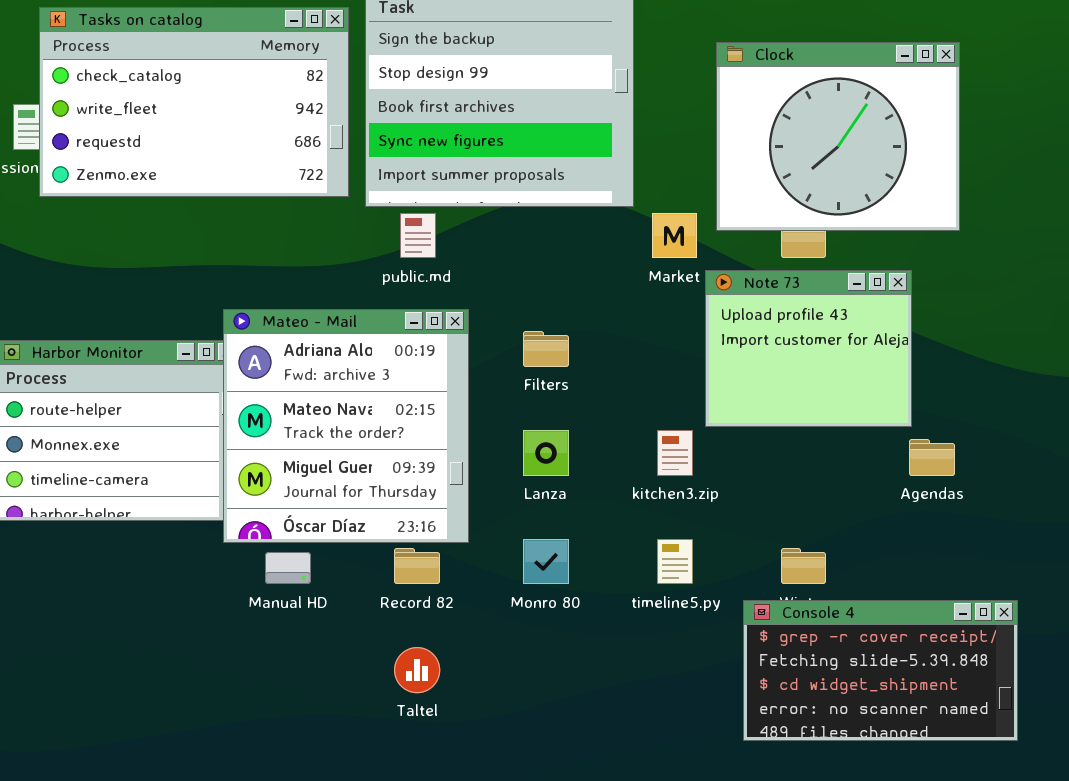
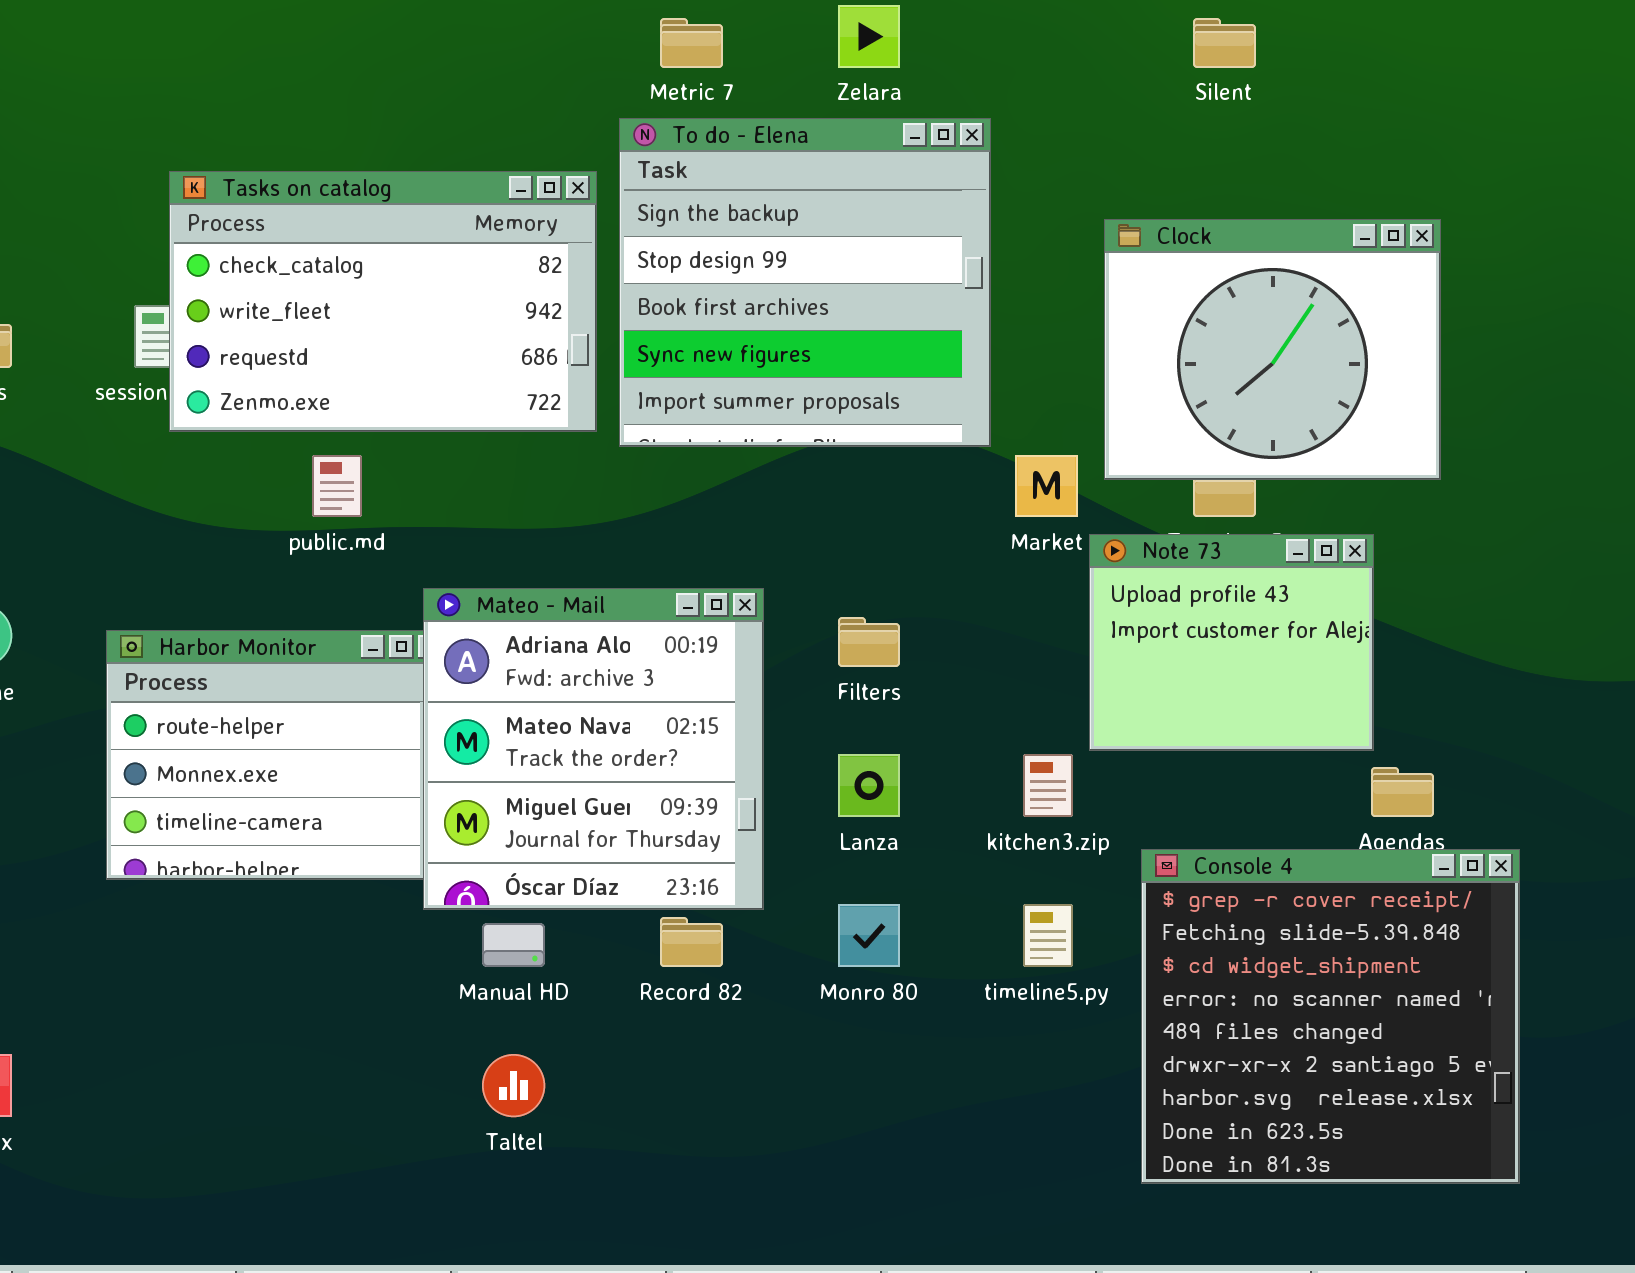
public.md: [400,213,436,258] -> [312,455,362,517], moved
Console 4: [743,600,1018,741] -> [1141,849,1520,1184], resized
Taltel: [394,647,440,693] -> [482,1054,545,1117], moved

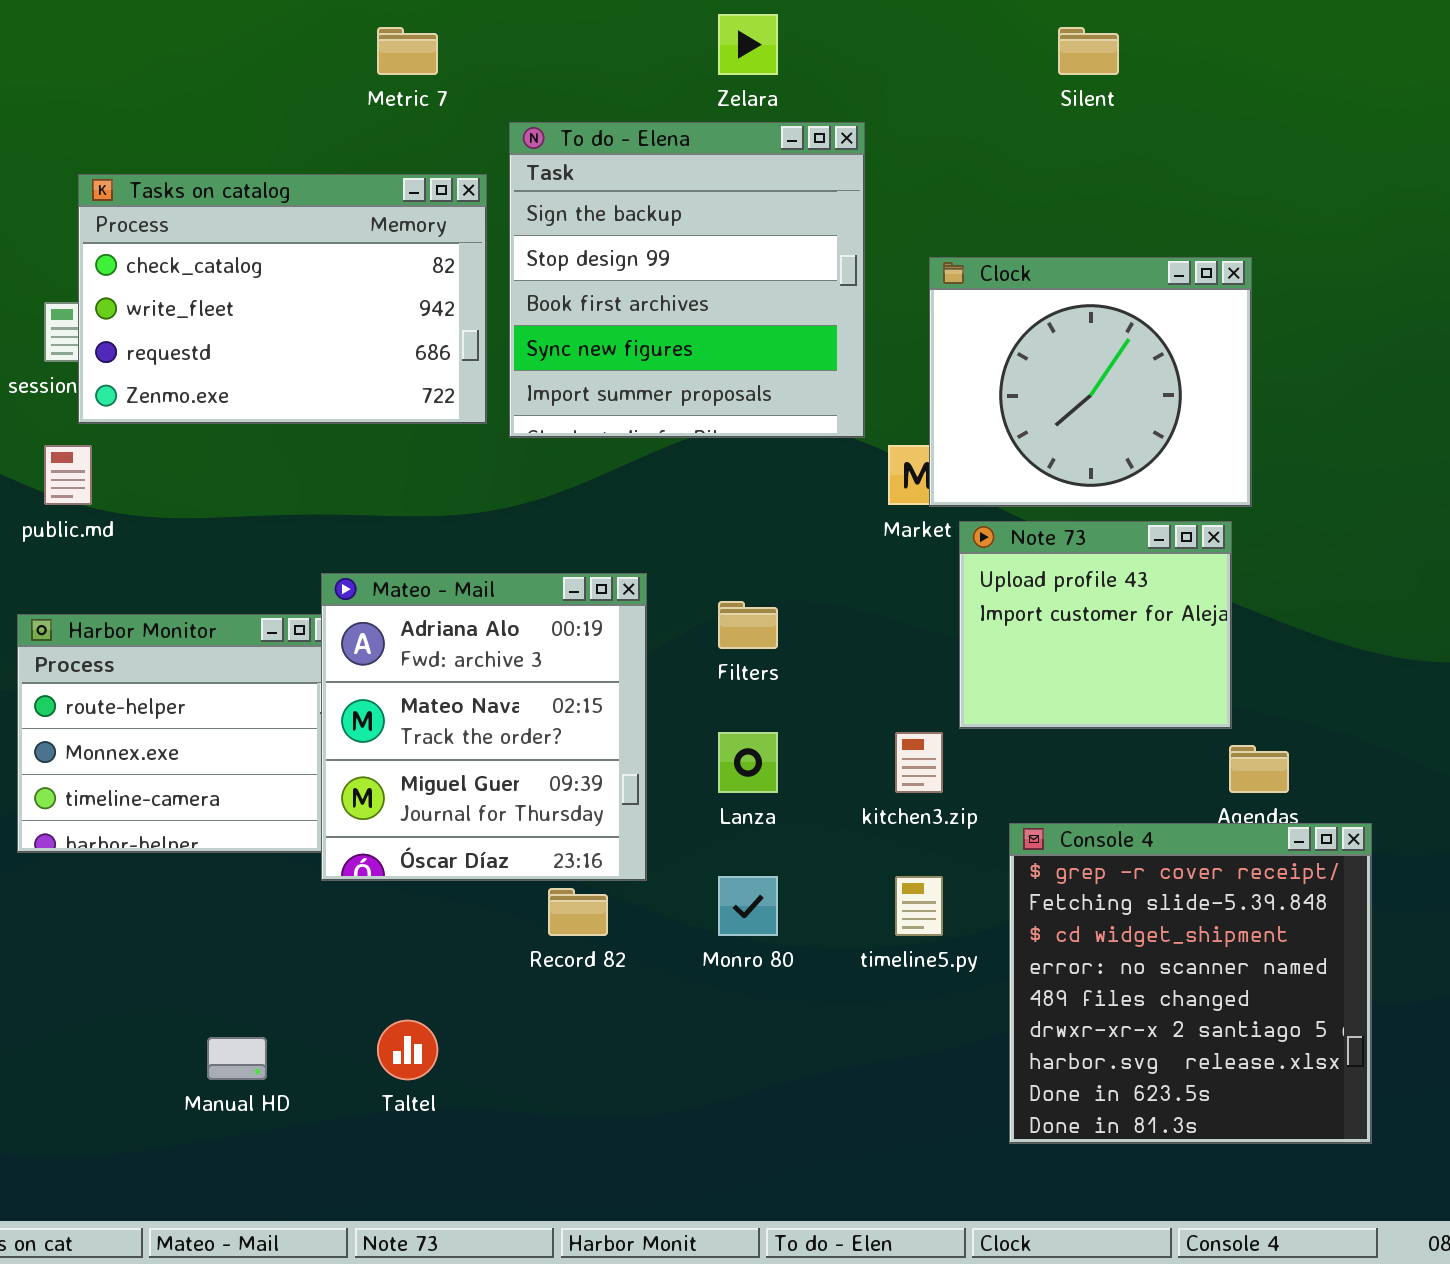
Metric 7: [660,18,723,68] -> [377,27,438,75], moved
Clock: [1104,219,1441,480] -> [929,257,1252,507], moved
public.md: [312,455,362,517] -> [44,445,92,505], moved
Manual HD: [482,923,545,967] -> [207,1037,267,1080], moved

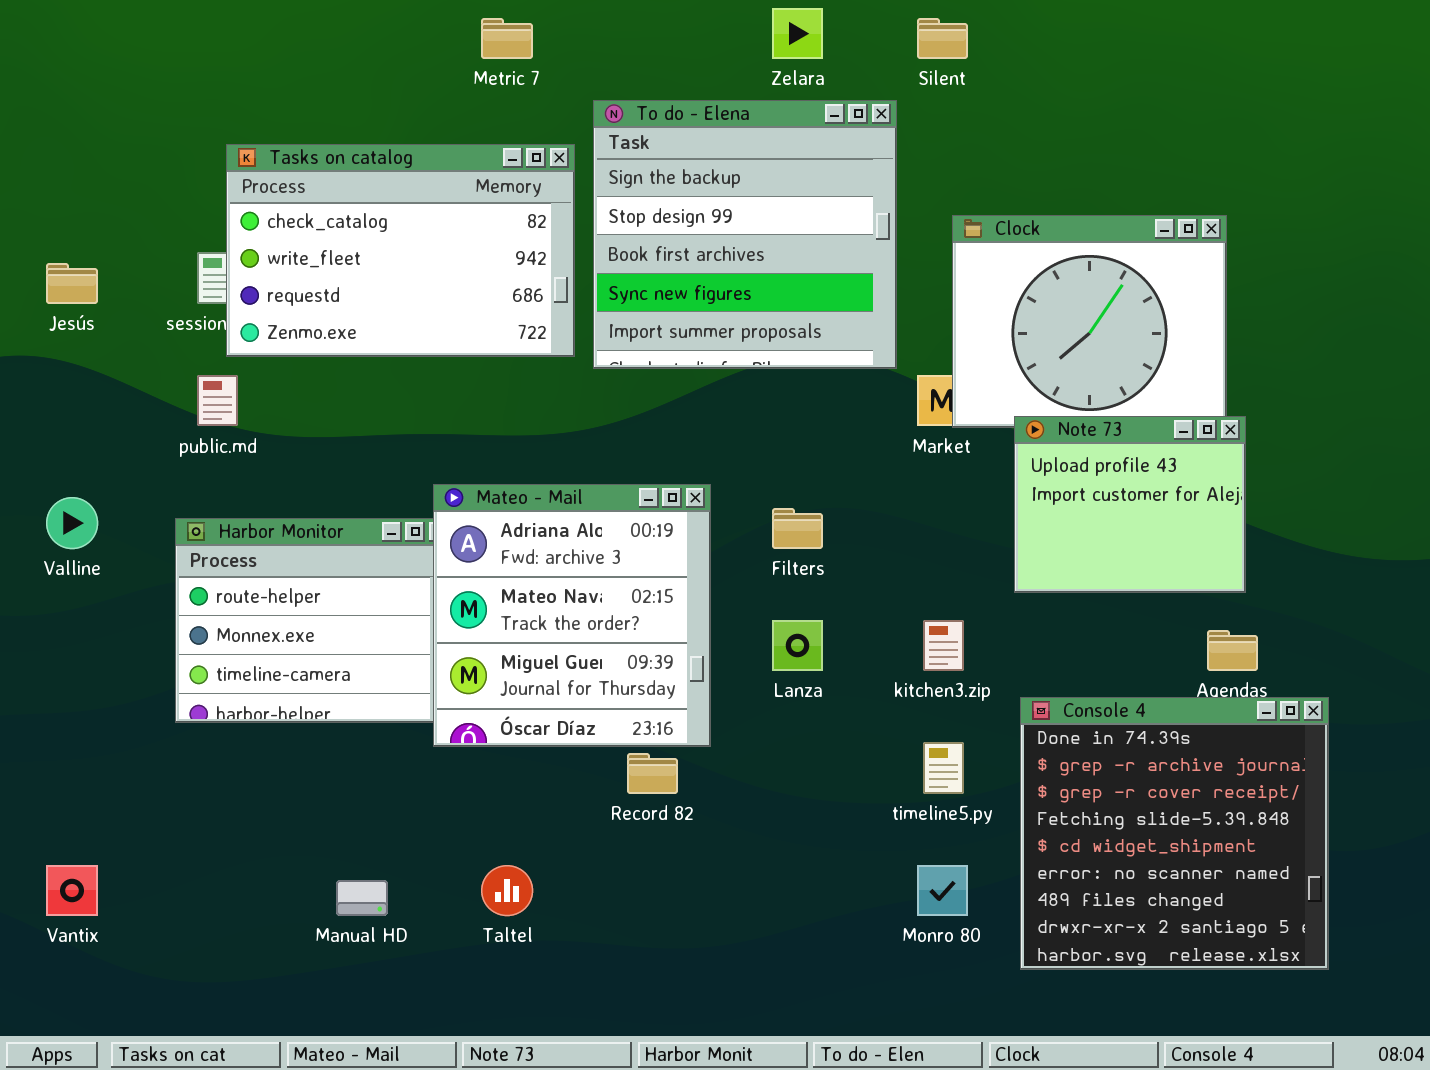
Silent: [1058,27,1119,75] -> [917,18,968,59], moved
Note 73: [959,521,1232,729] -> [1014,416,1246,593], moved
Console 4: [1009,823,1372,1144] -> [1020,697,1329,970], scrolled up 2 rows
Monro 80: [718,876,778,936] -> [917,865,968,916], moved

